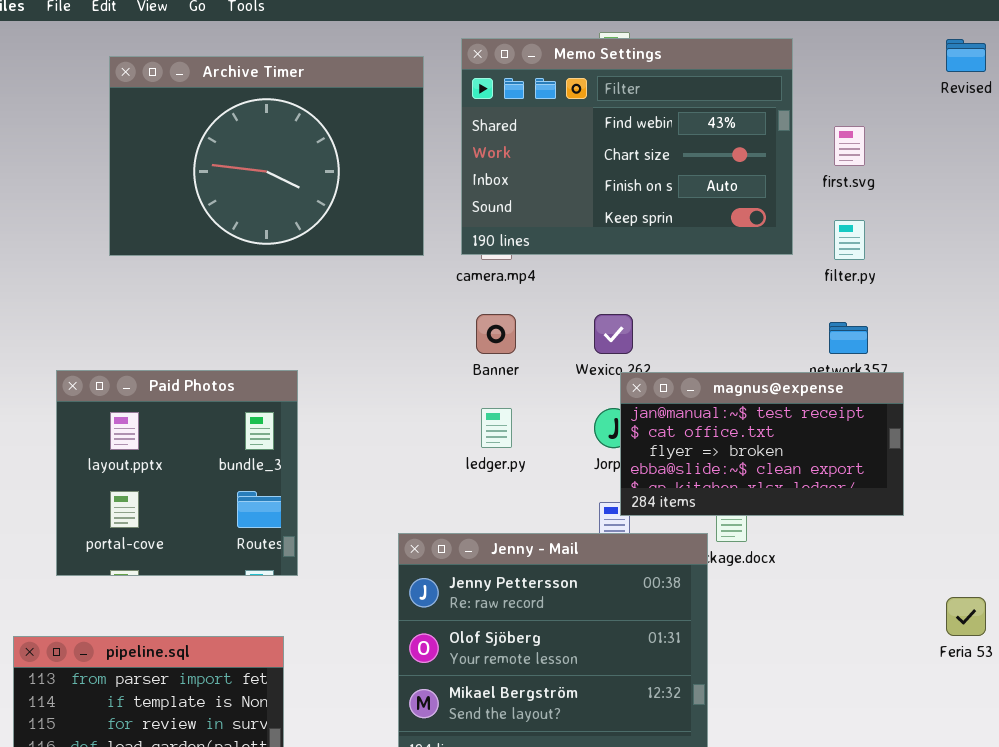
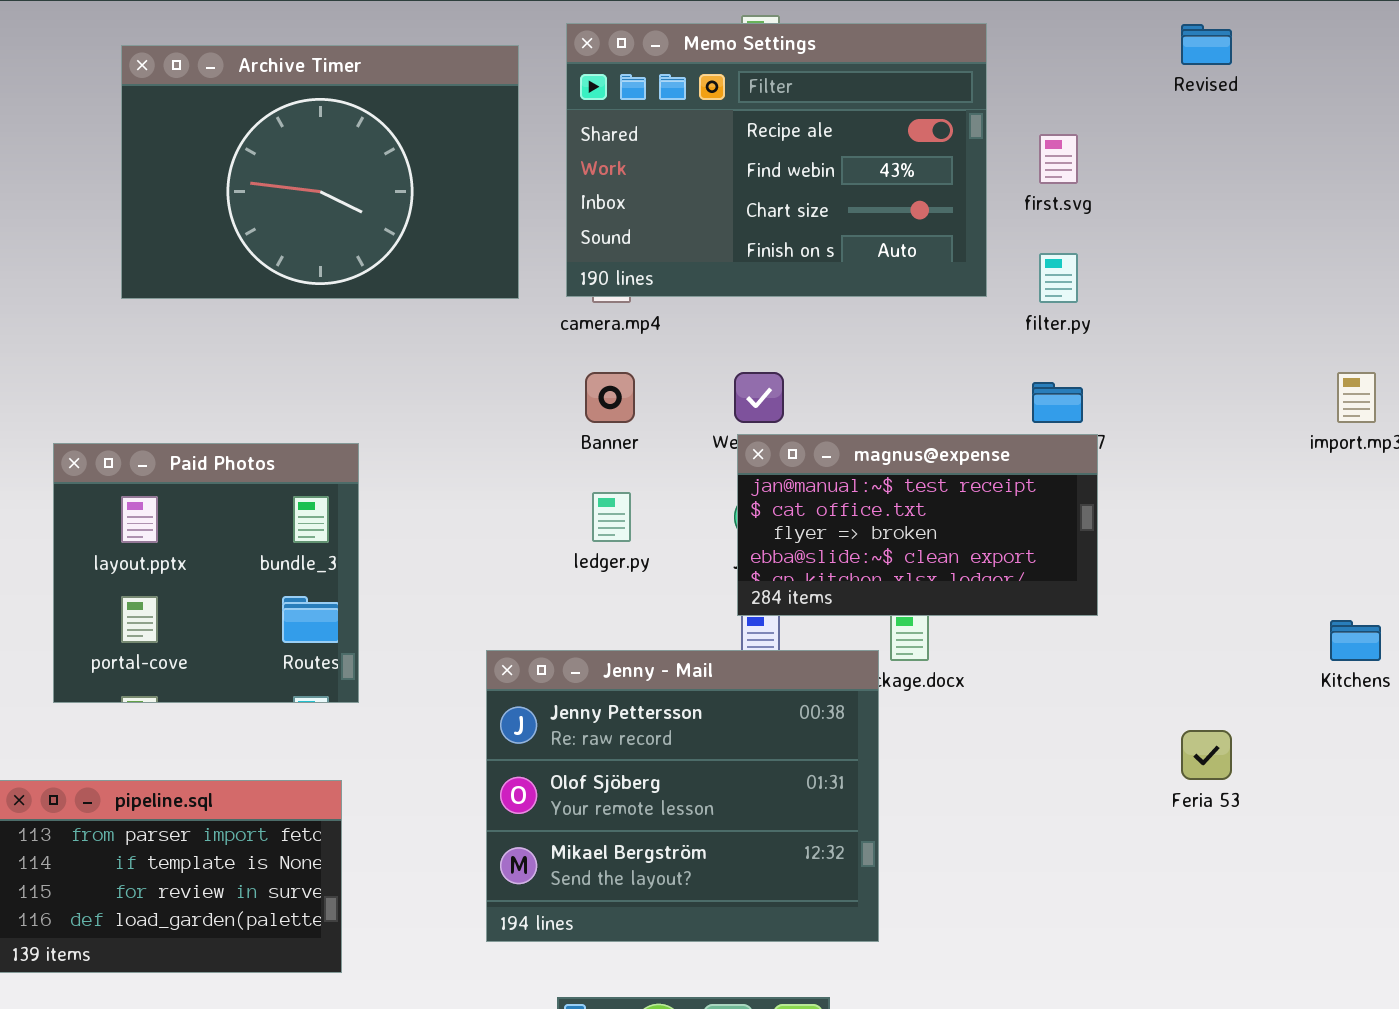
Memo Settings: [461,38,793,255] -> [566,23,987,297], scrolled up 1 row
magnus@expense: [620,372,904,516] -> [737,434,1098,616], moved

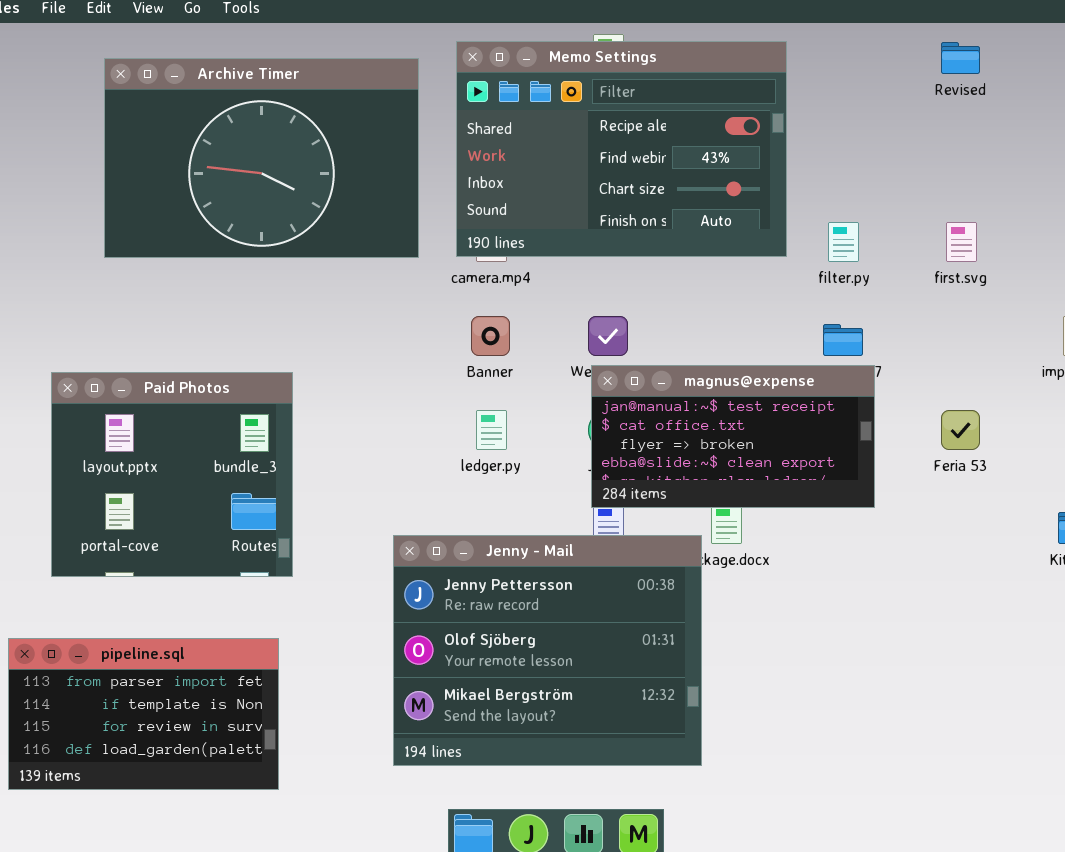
first.svg: [1039,134,1078,184] -> [946,222,977,262], moved
Feria 53: [1181,730,1232,780] -> [941,410,980,450], moved

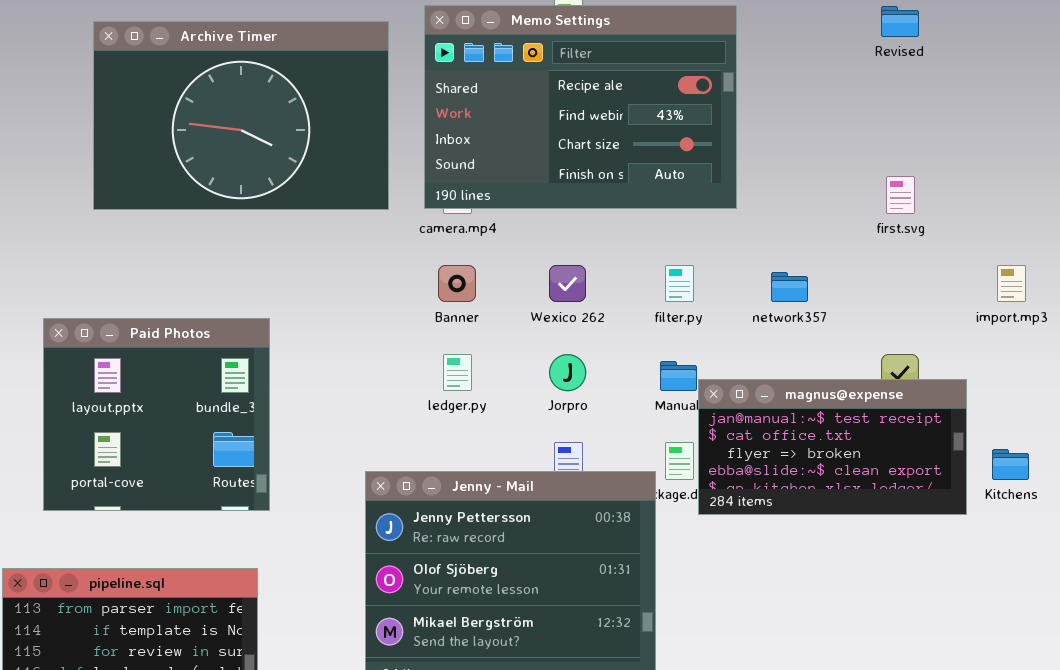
filter.py: [828,222,859,262] -> [665,265,694,302], moved
magnus@expense: [591,365,875,508] -> [698,379,967,515], moved

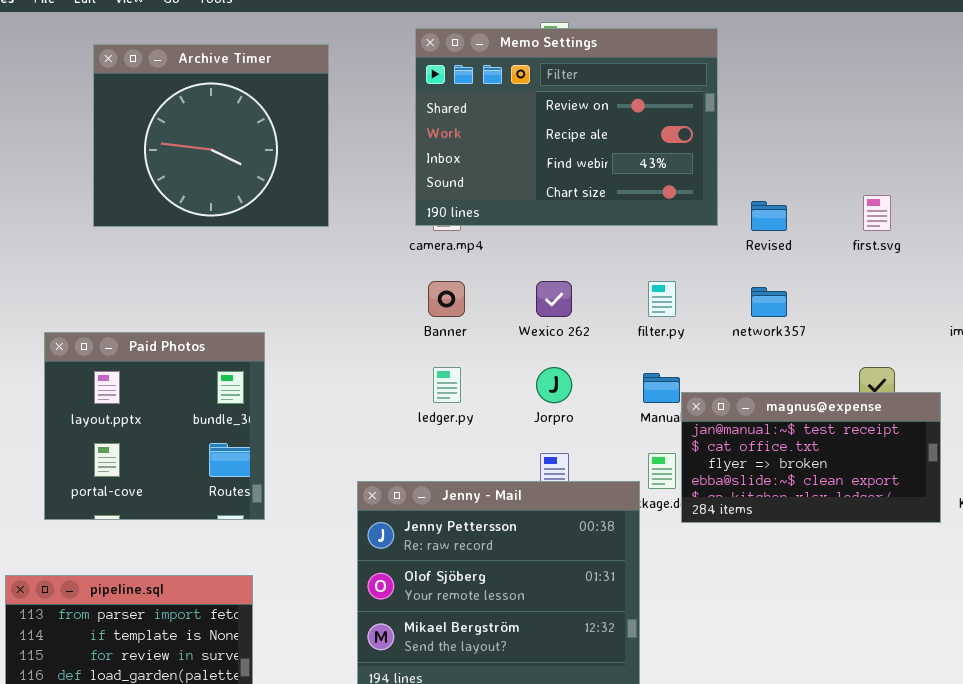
Memo Settings: [424,5,737,209] -> [415,28,718,226], scrolled up 1 row
Revised: [881,6,919,37] -> [751,201,787,231], moved
Archive Timer: [93,21,389,210] -> [93,44,329,227], resized

